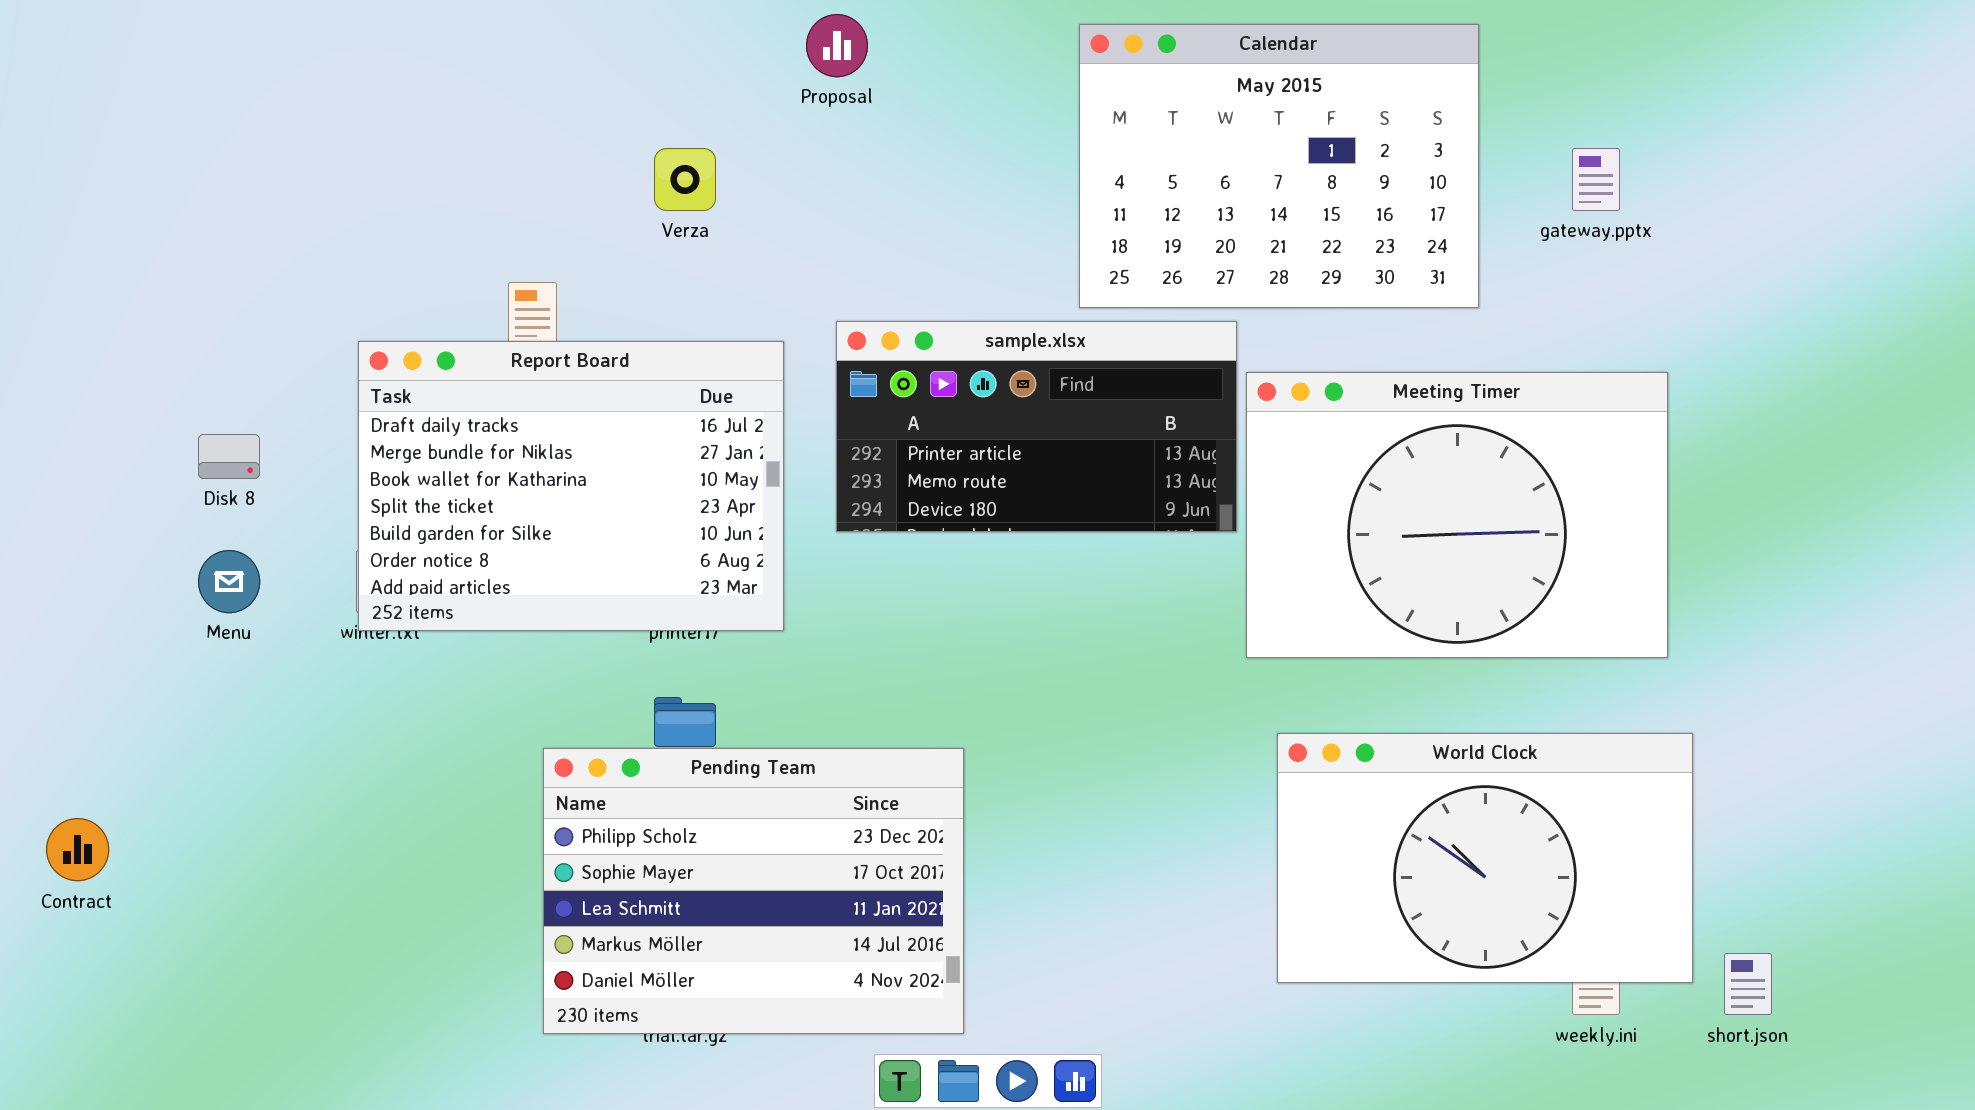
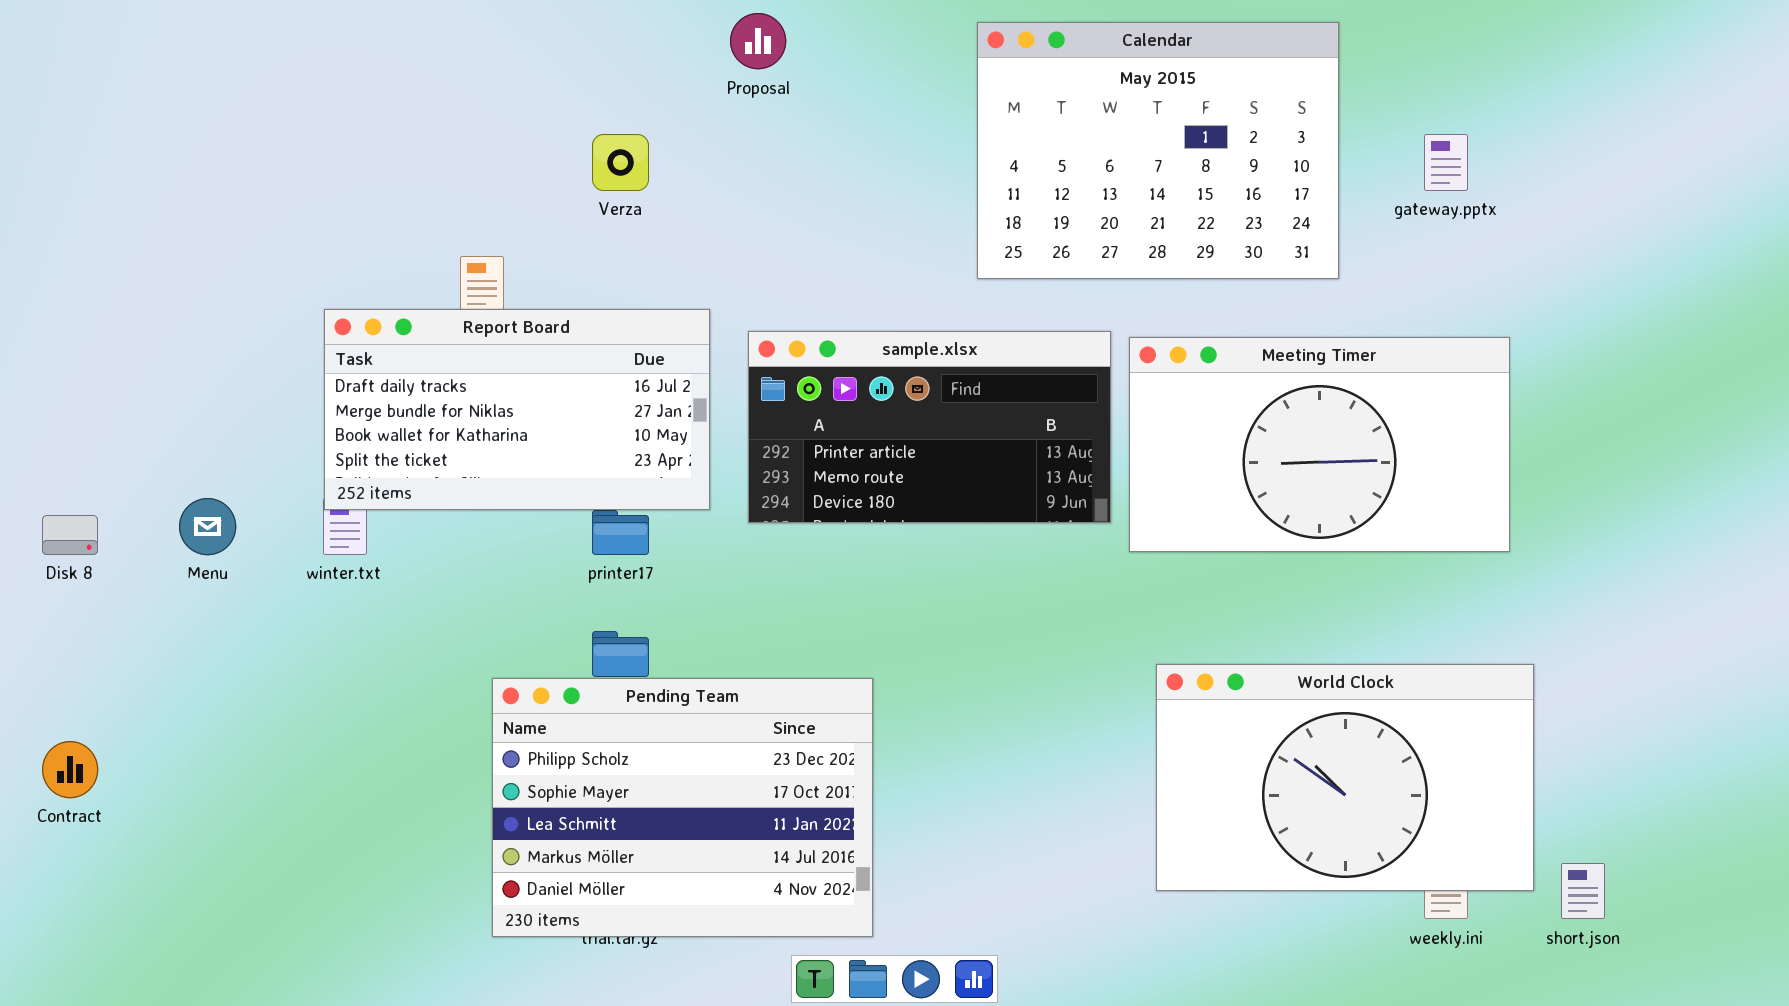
sample.xlsx: [836,321,1237,532] -> [748,331,1111,523], moved
Report Board: [358,341,784,631] -> [324,309,710,510], resized
Meeting Timer: [1246,372,1668,658] -> [1129,337,1510,552], resized
Disk 8: [198,434,260,479] -> [42,515,98,555], moved

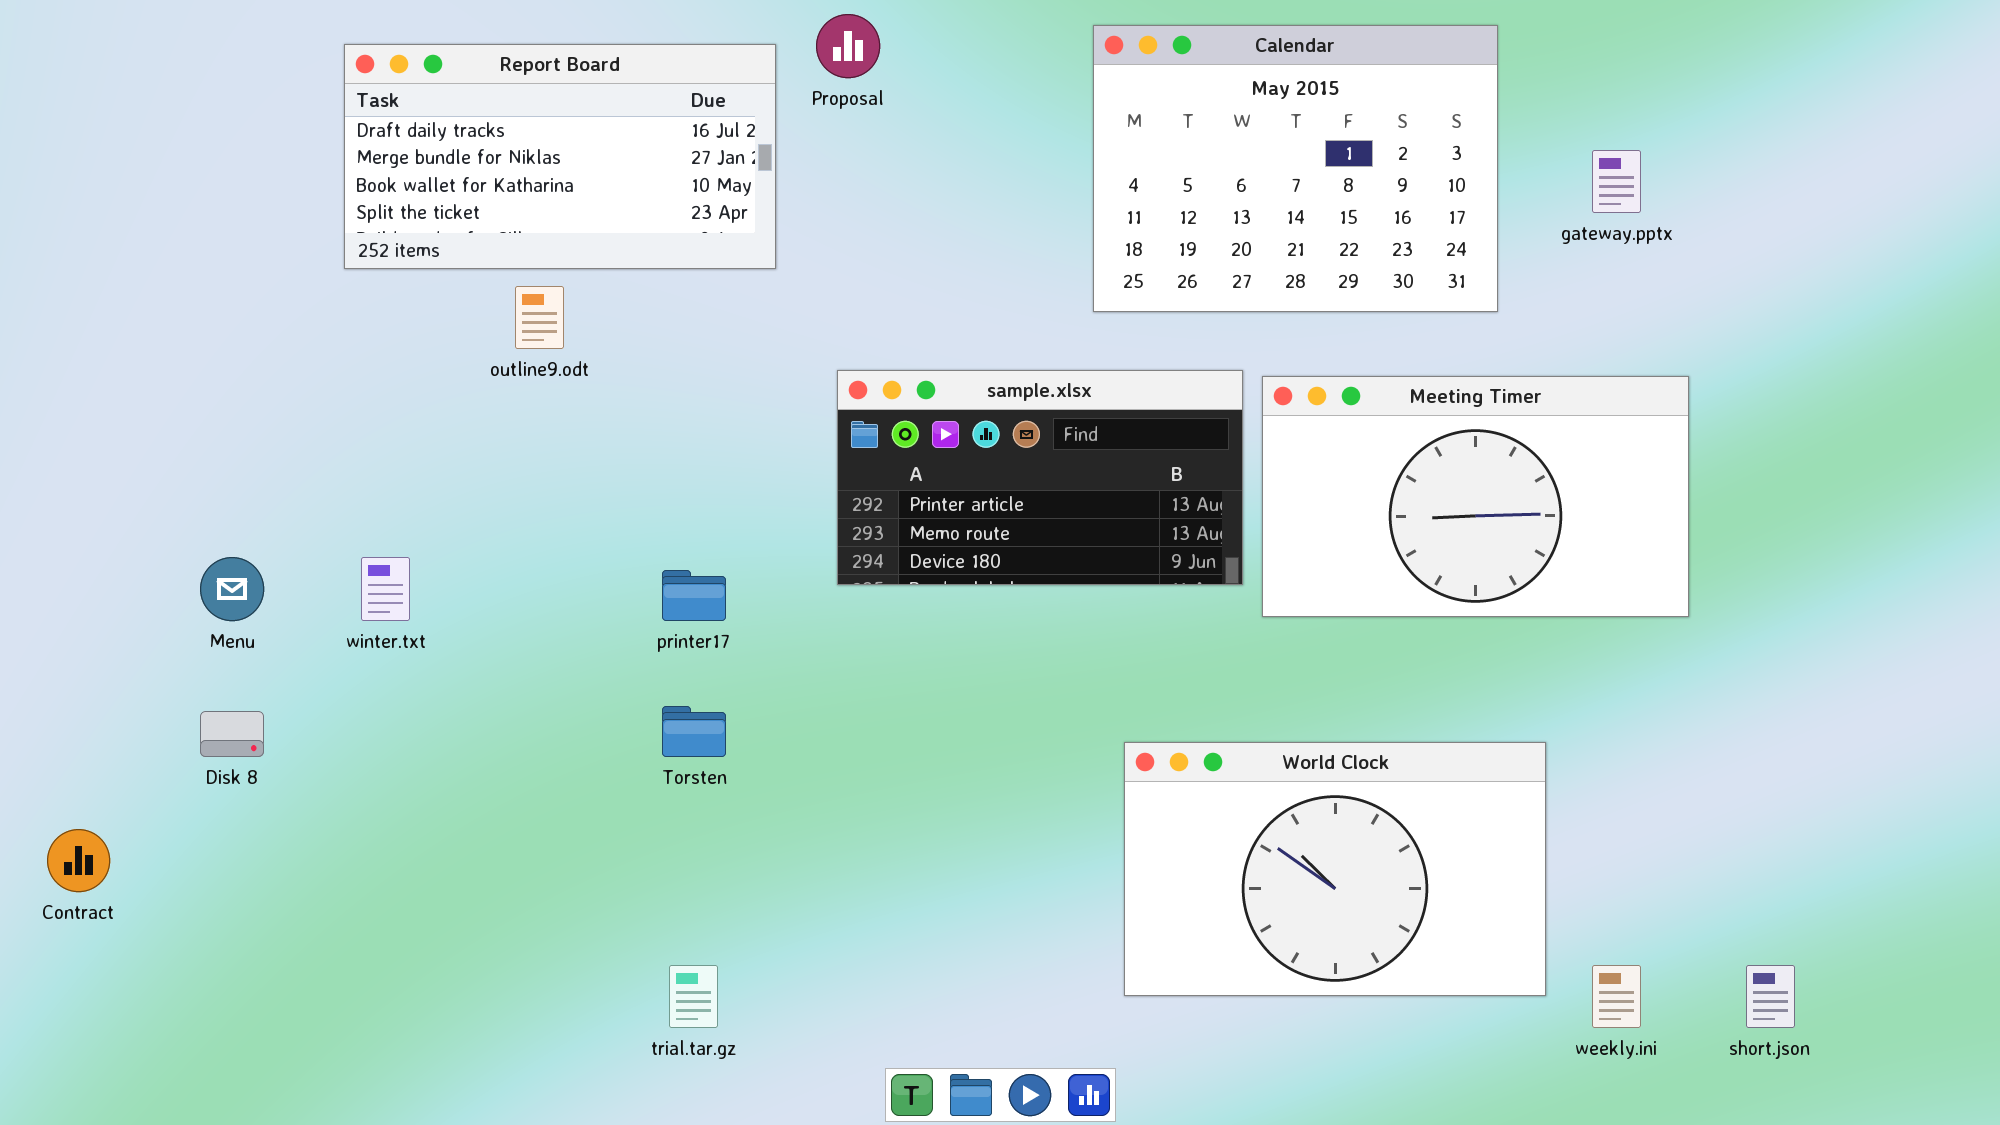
Report Board: [324,309,710,510] -> [344,44,776,269], moved
Disk 8: [42,515,98,555] -> [200,711,264,757], moved
World Clock: [1156,664,1534,891] -> [1124,742,1546,996], moved
Pending Team: [492,678,873,937] -> none, closed

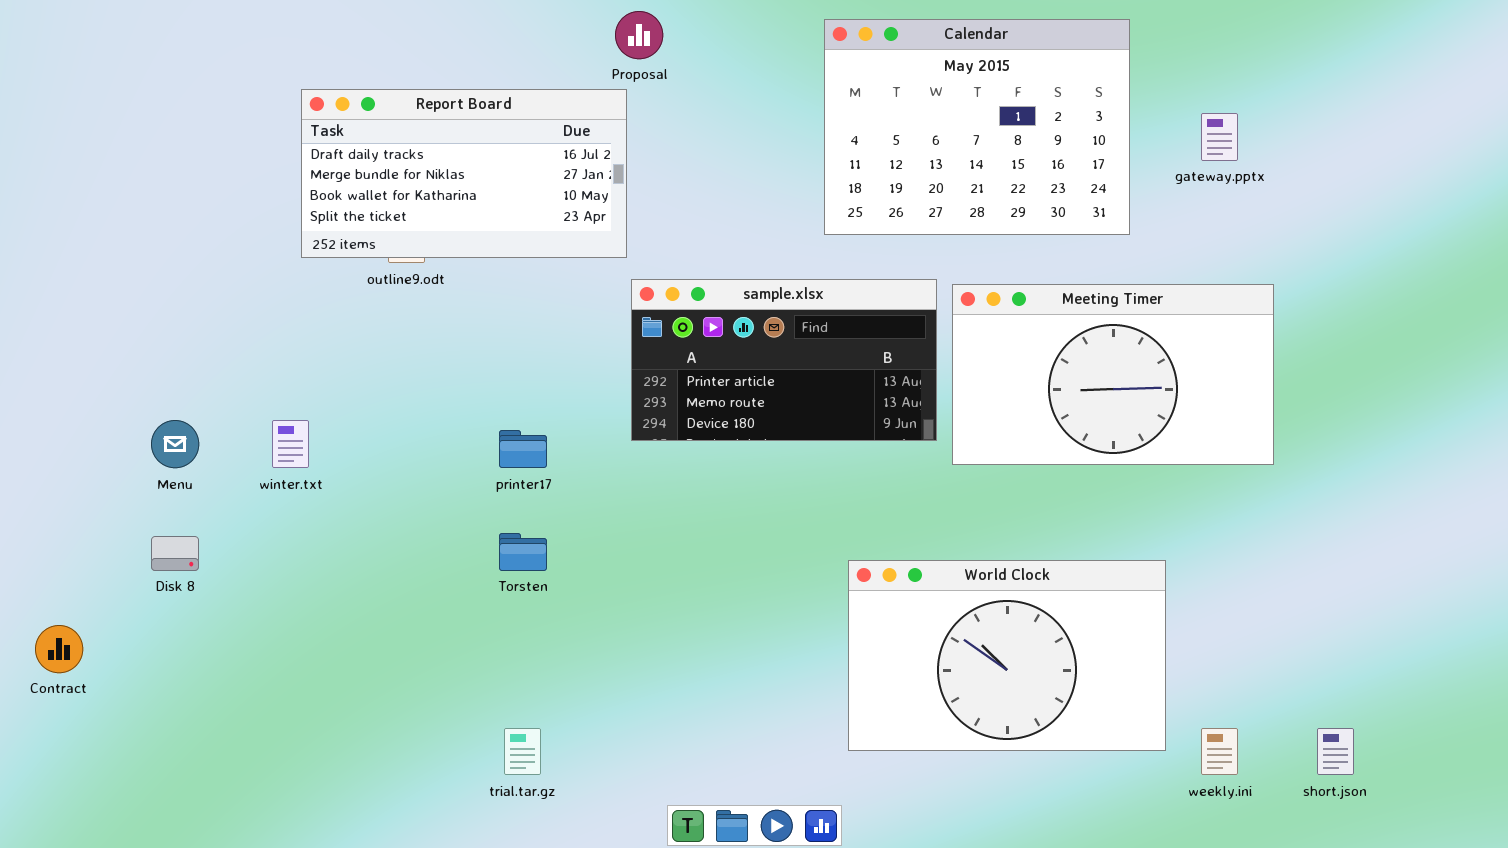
Report Board: [344,44,776,269] -> [301,89,627,258], moved

